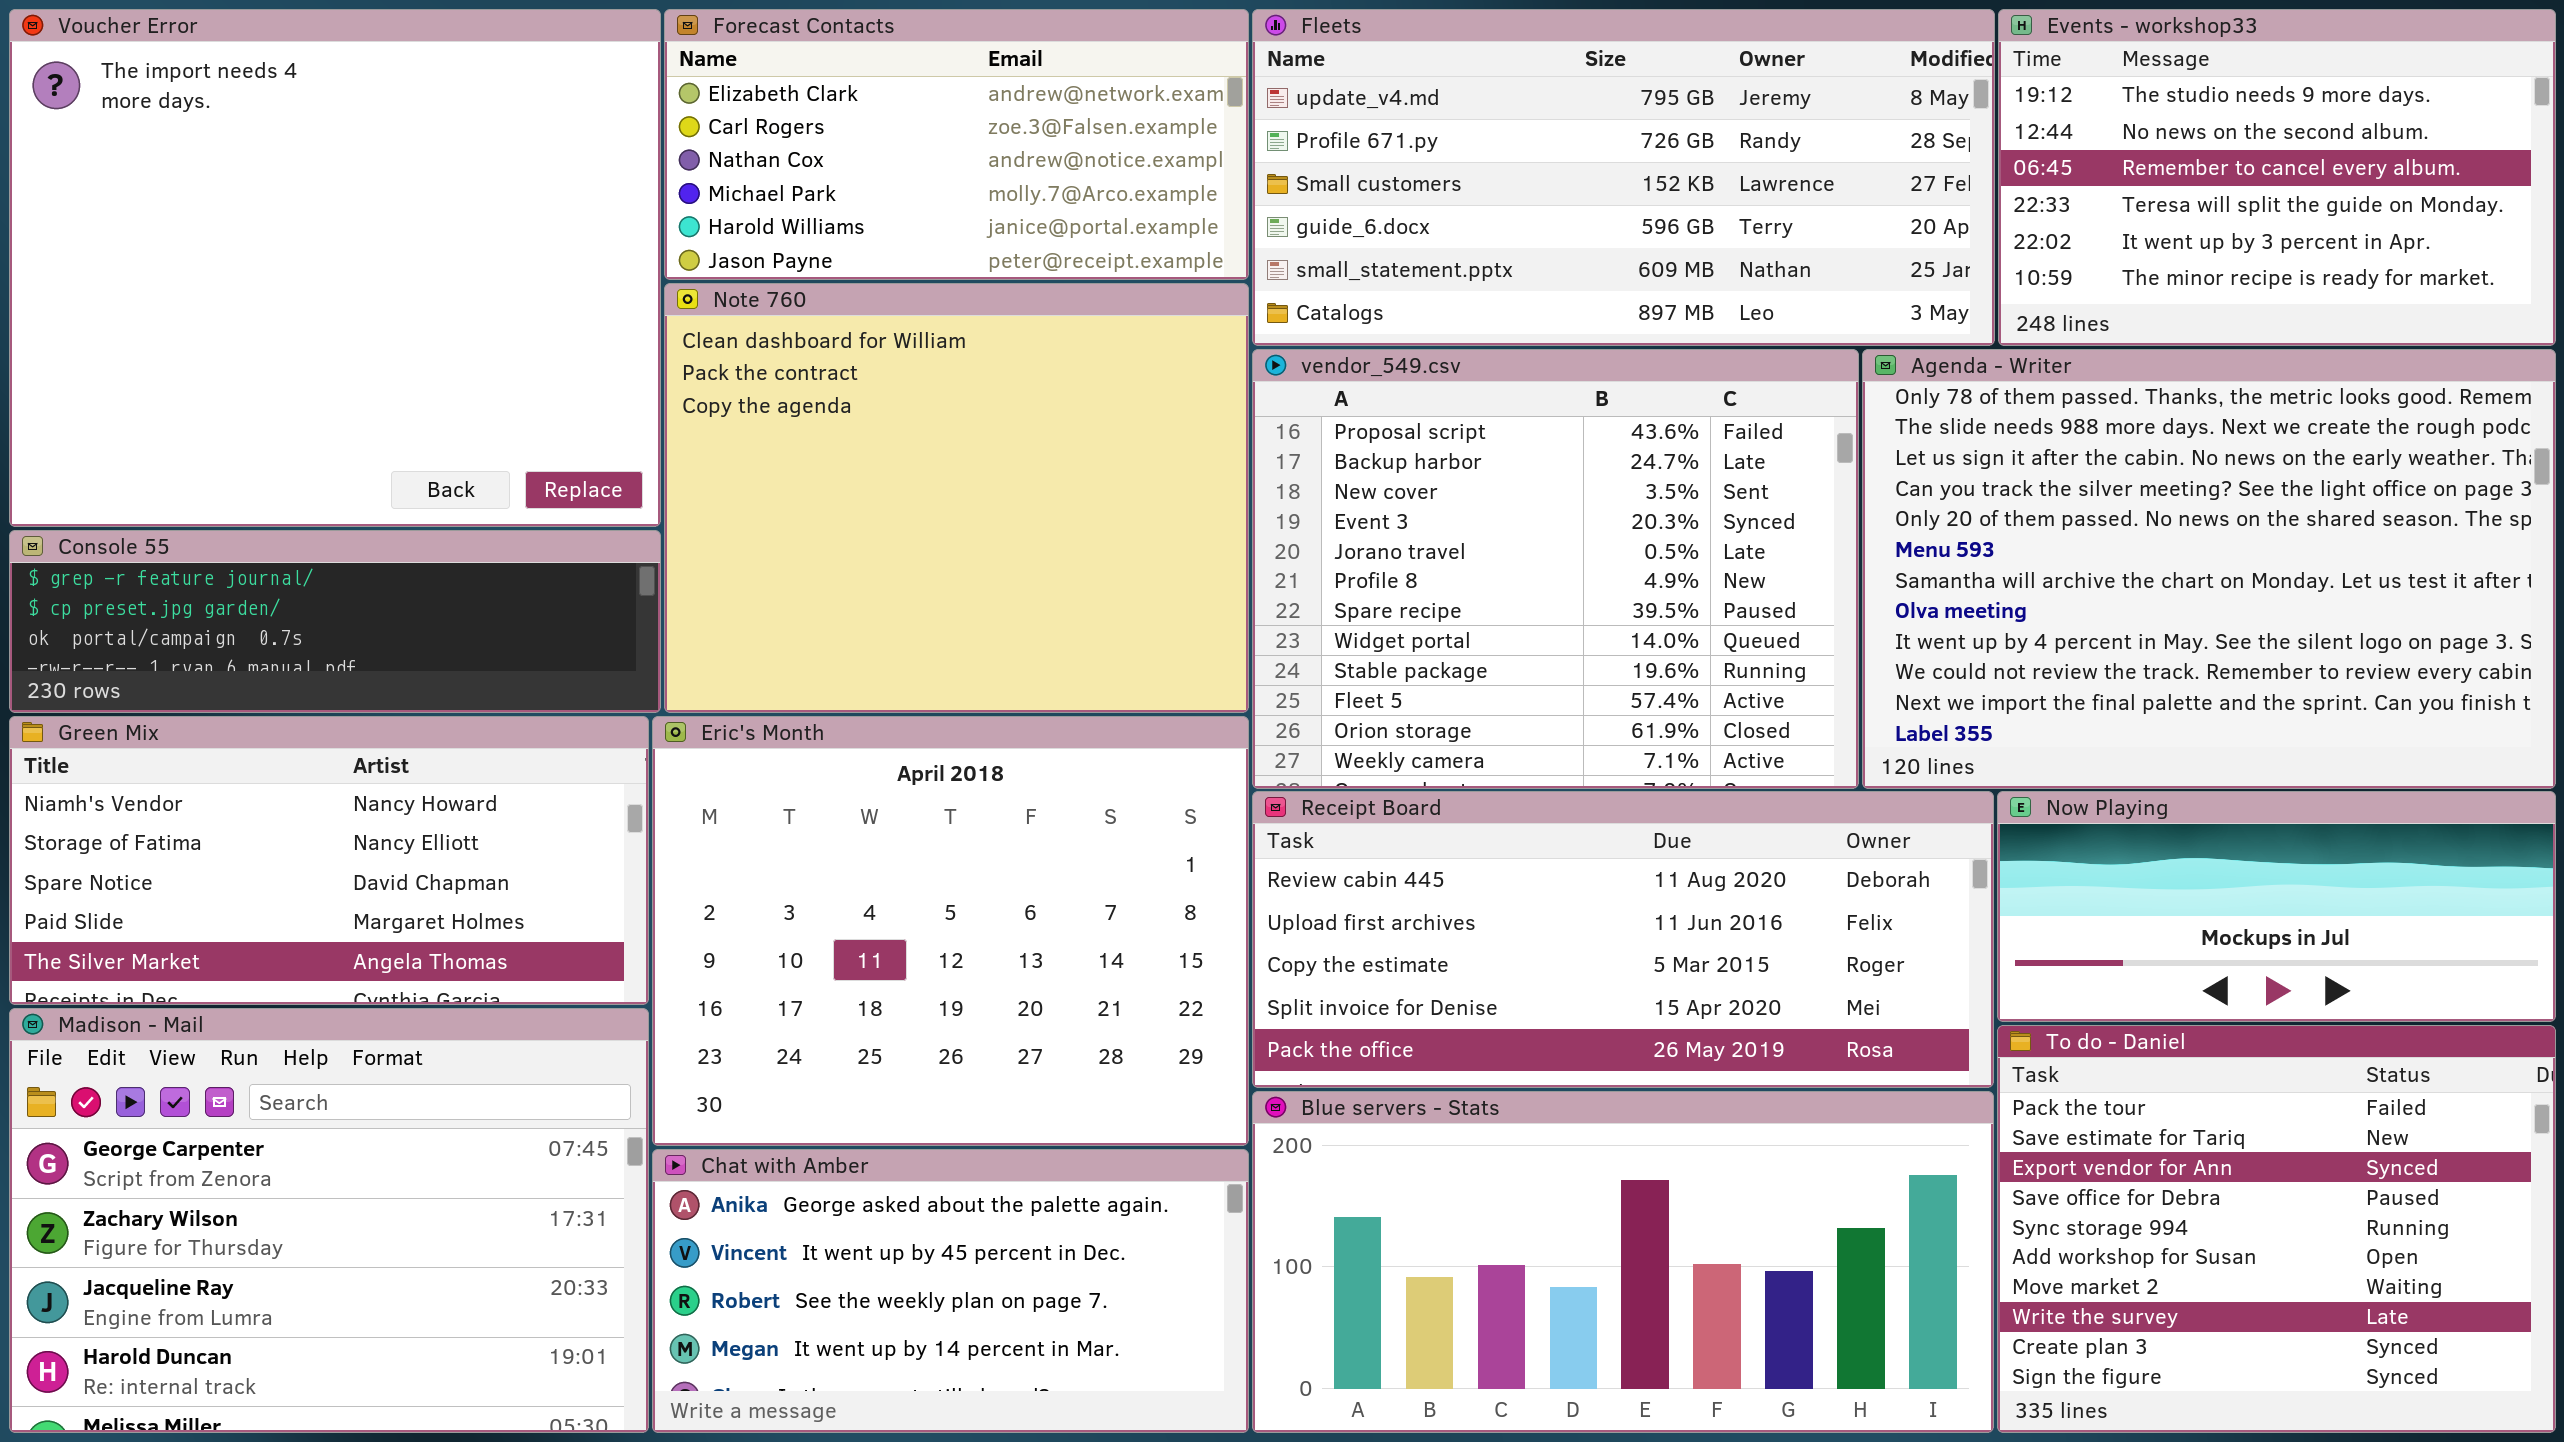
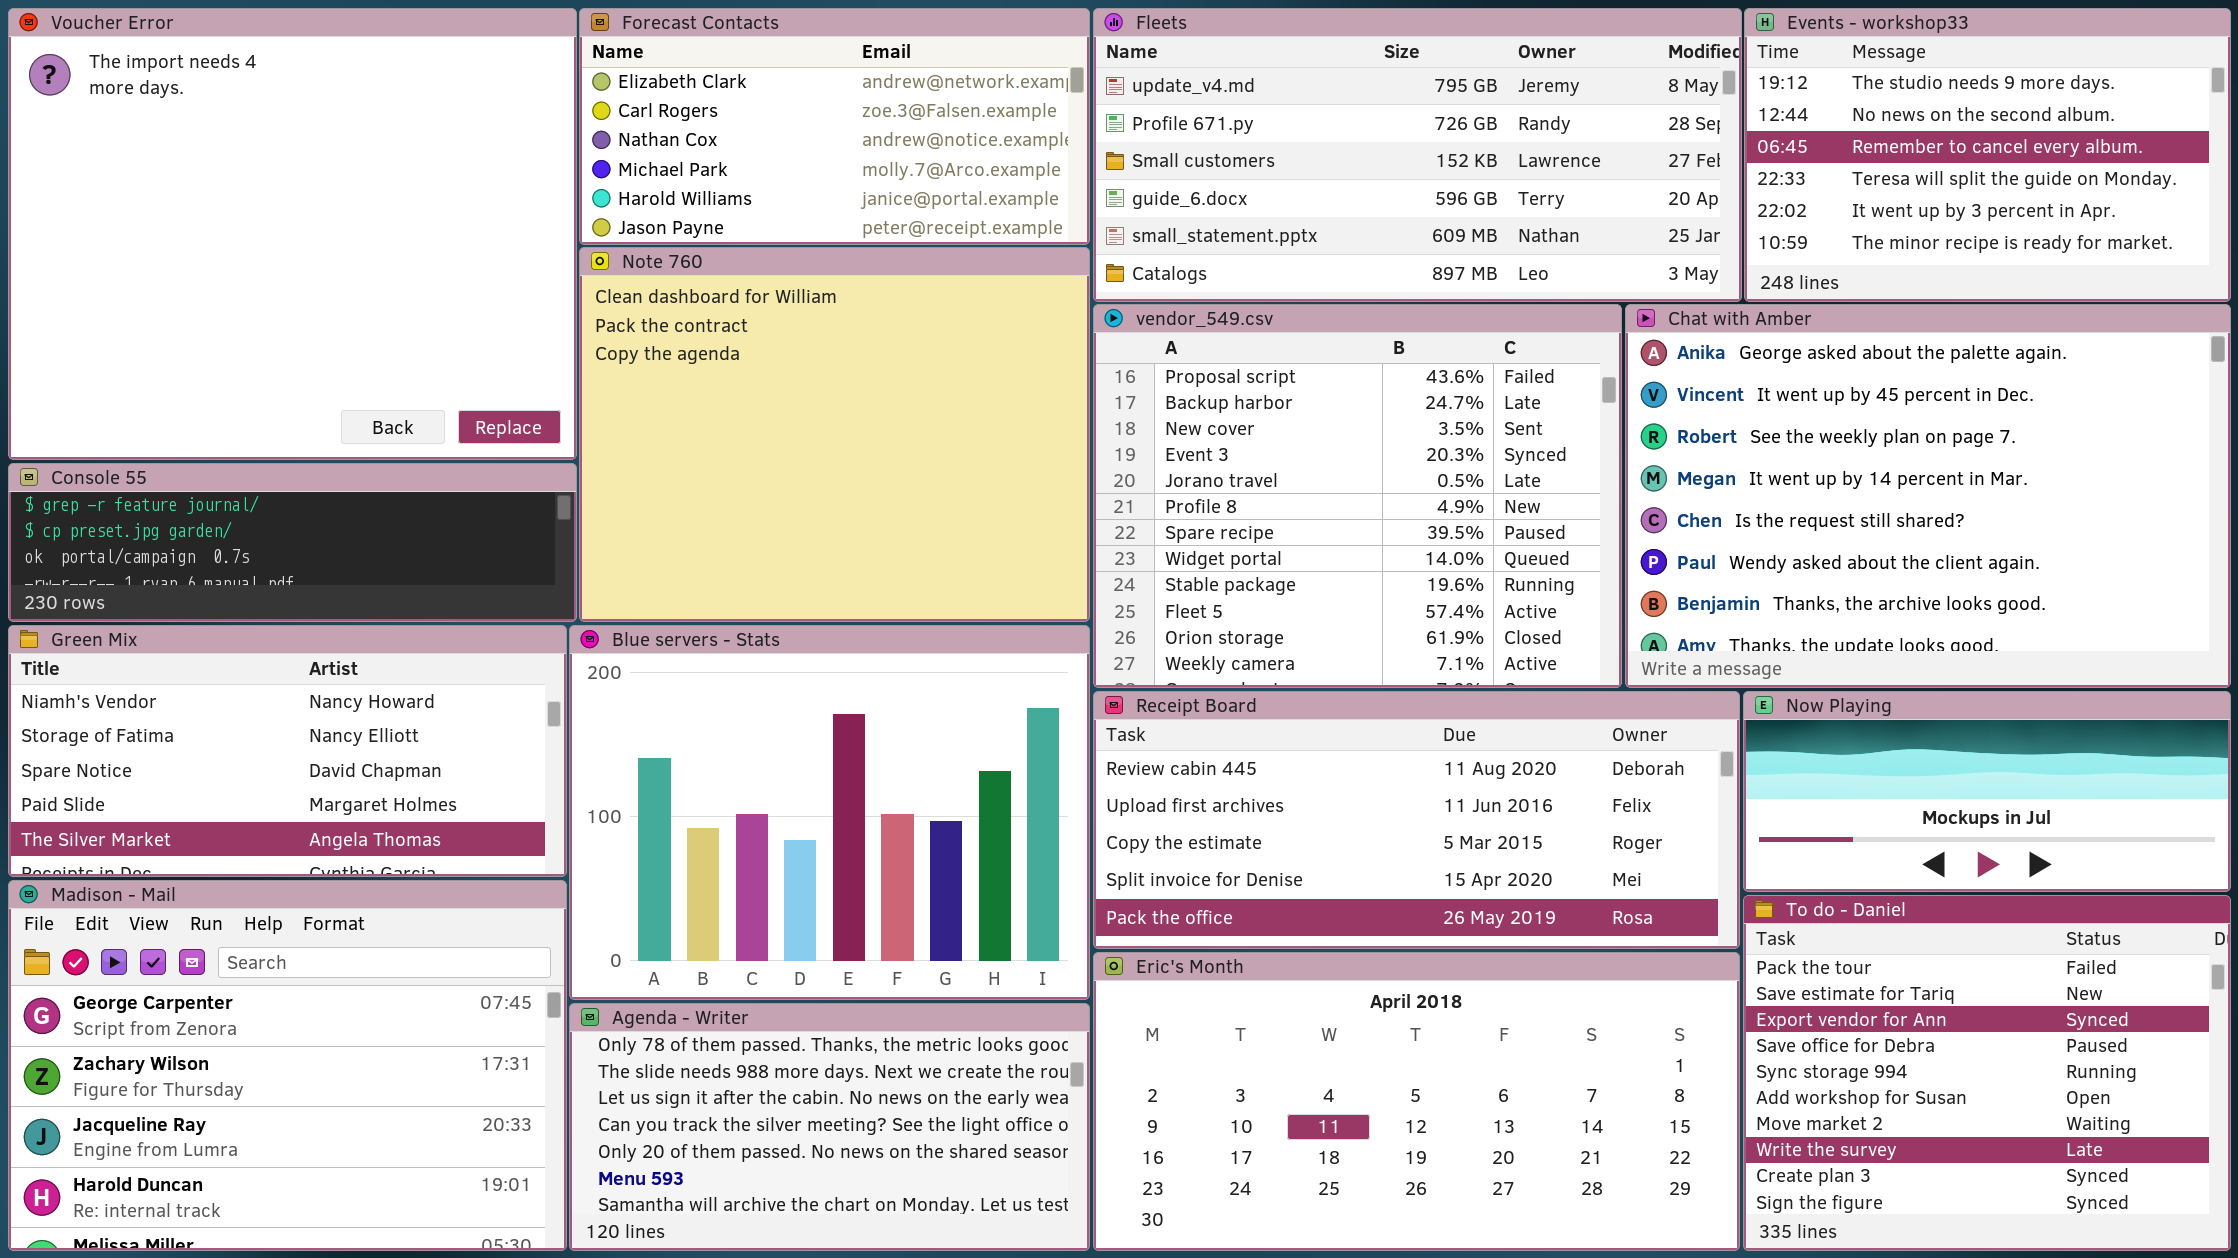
Agenda - Writer: [1862,349,2556,789] -> [569,1003,1090,1251], moved, resized
Eric's Month: [652,716,1249,1146] -> [1093,952,1740,1251], moved, resized
Blue servers - Stats: [1252,1091,1994,1433] -> [569,625,1090,1000], moved, resized
Chat with Amber: [652,1149,1249,1433] -> [1625,304,2231,688], moved, resized

